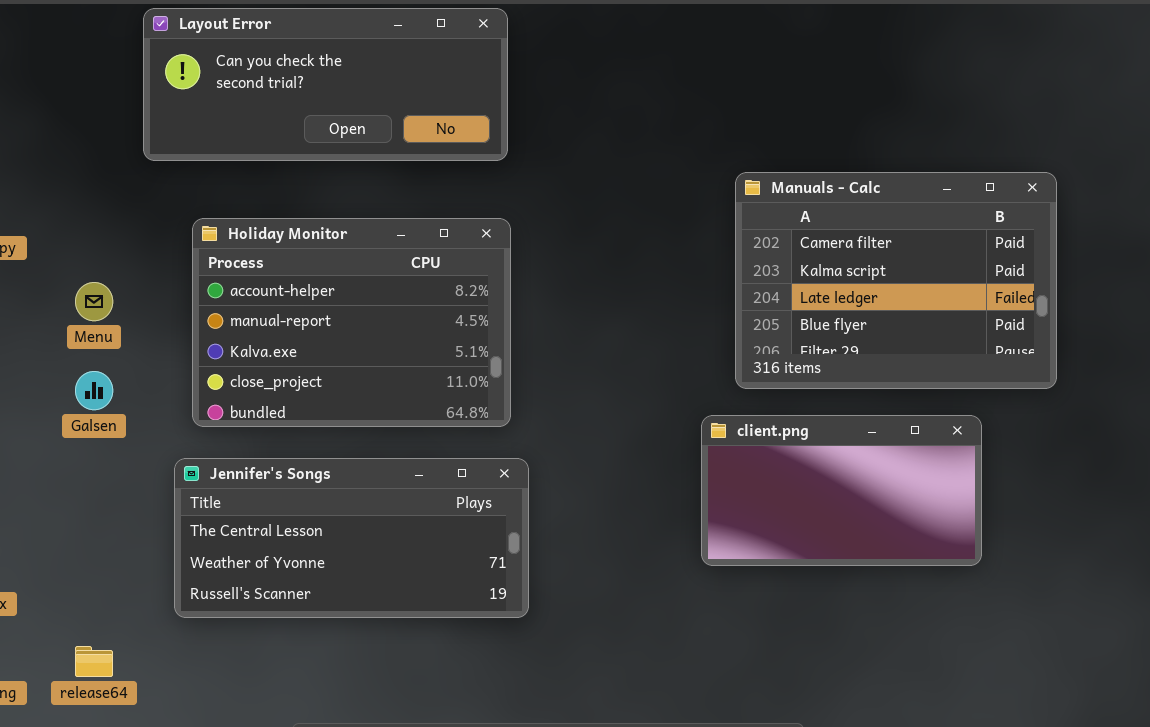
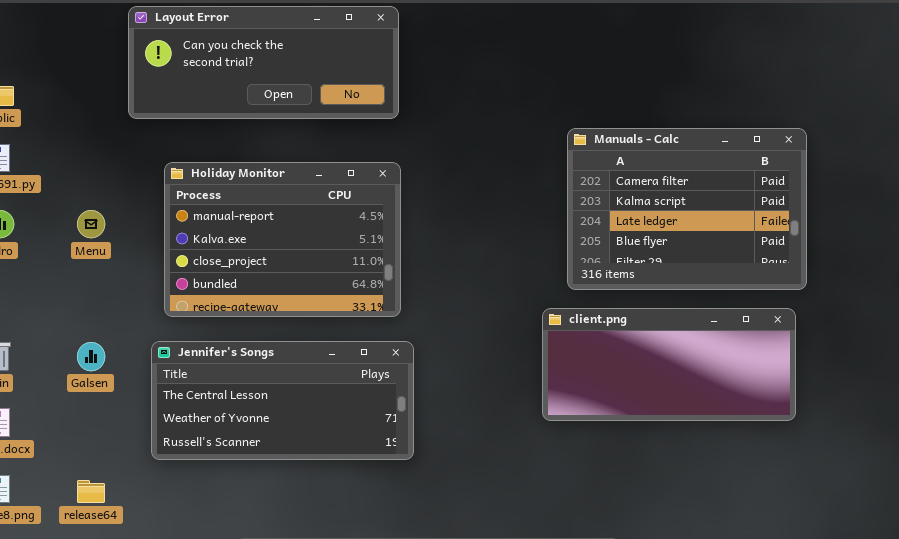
Holiday Monitor: [192,218,511,427] -> [164,162,401,317], scrolled down 1 row
Galsen: [75,371,113,410] -> [77,342,105,371], moved
client.png: [701,415,982,566] -> [542,308,796,421], resized

